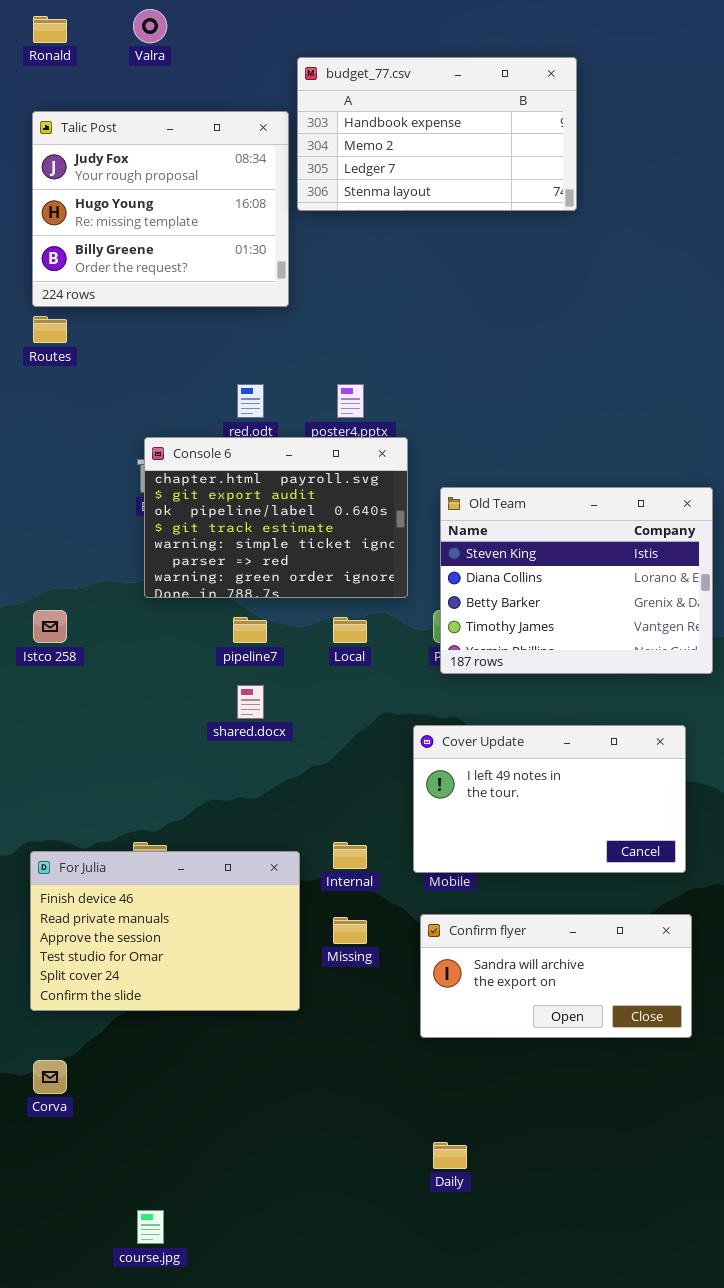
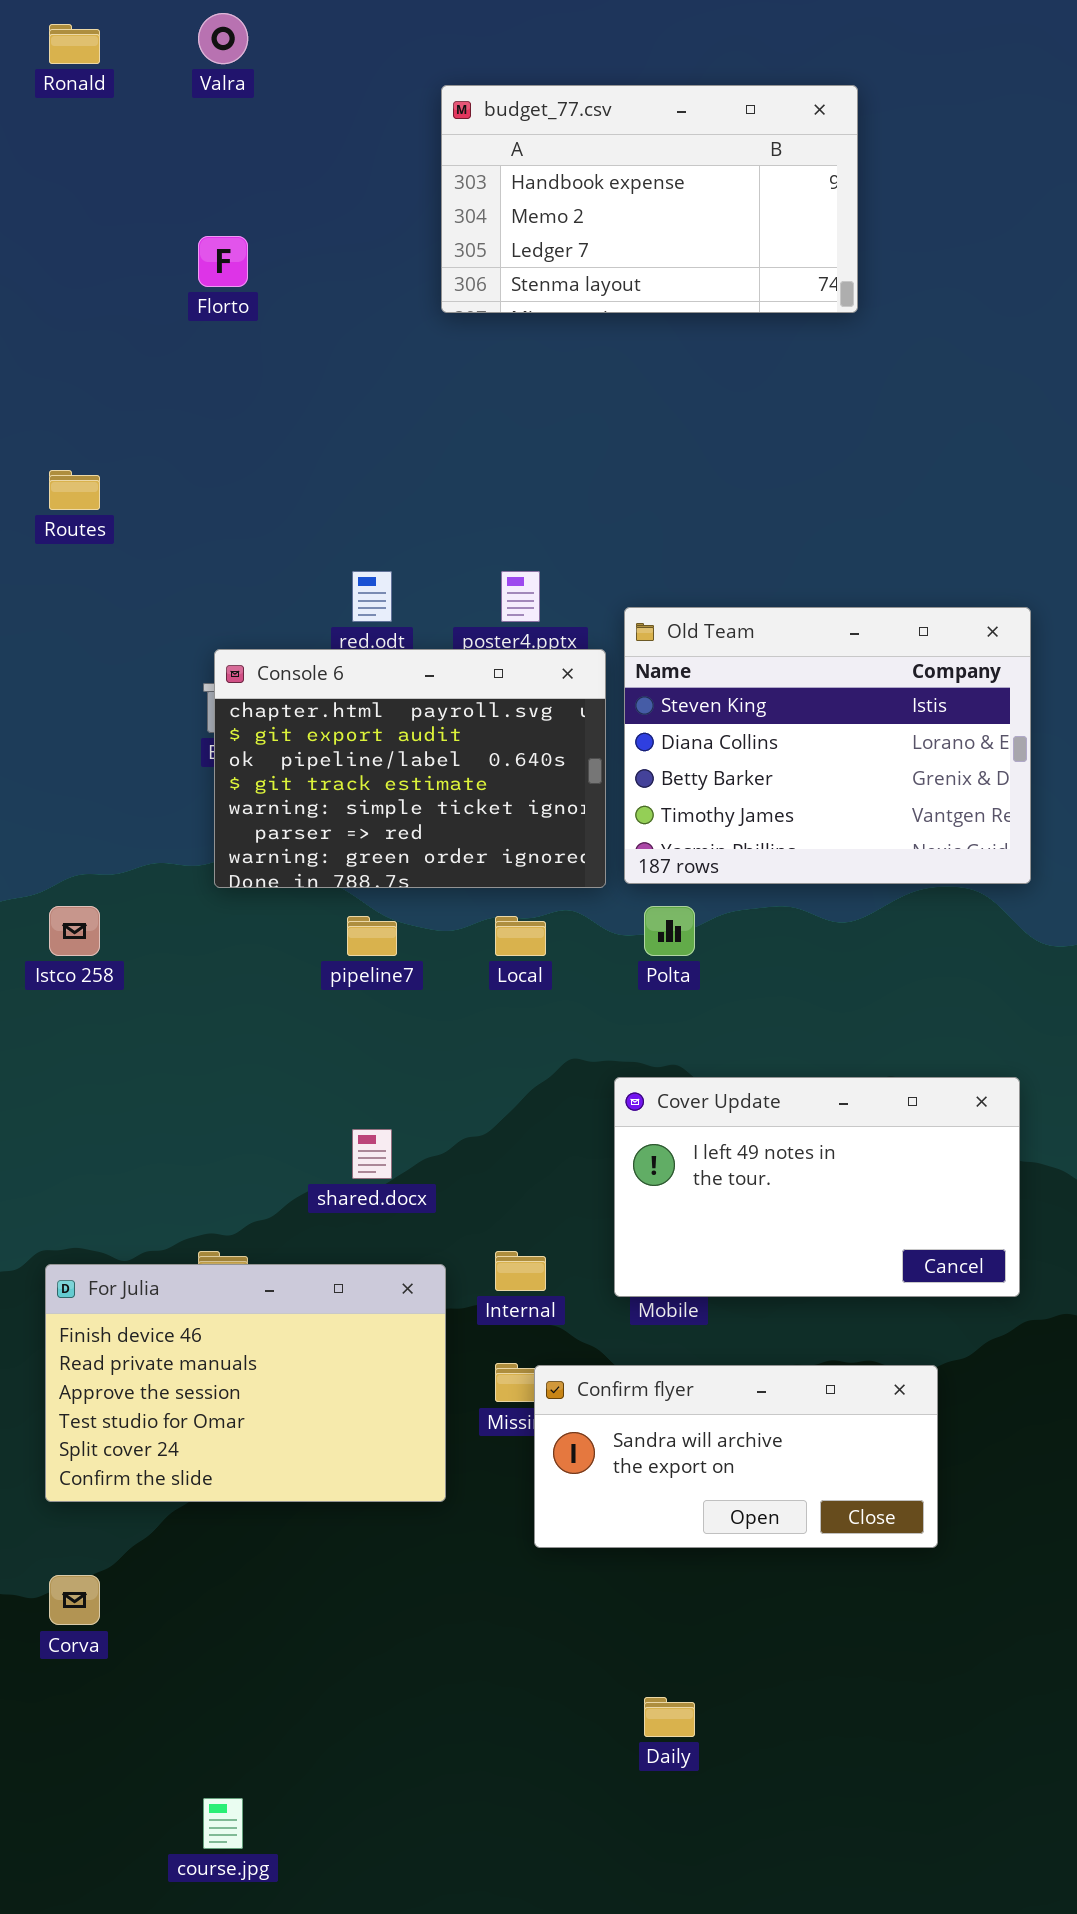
Talic Post: [32,111,289,307] -> none, closed
Old Team: [440,487,713,674] -> [624,607,1031,884], moved
shared.docx: [237,685,264,719] -> [352,1129,392,1179], moved
Confirm flyer: [420,914,692,1038] -> [534,1365,938,1548], moved

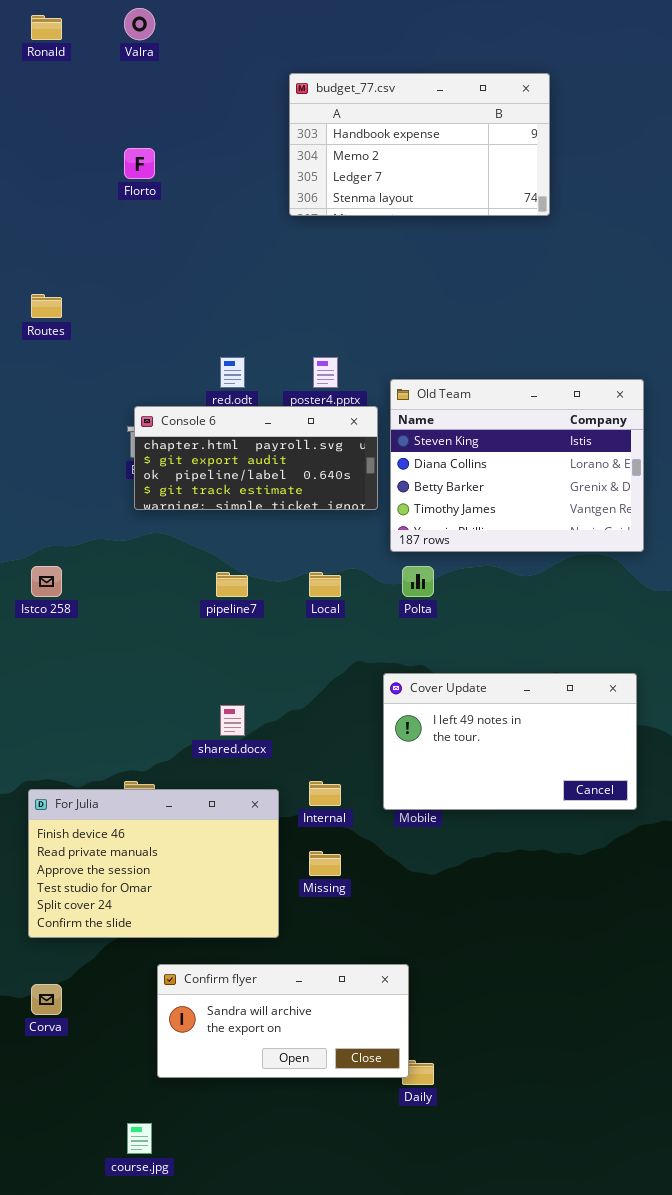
budget_77.csv: [441,85,858,313] -> [289,73,550,216], moved
Console 6: [214,649,606,888] -> [134,406,378,510], resized
Confirm flyer: [534,1365,938,1548] -> [157,964,409,1078], moved

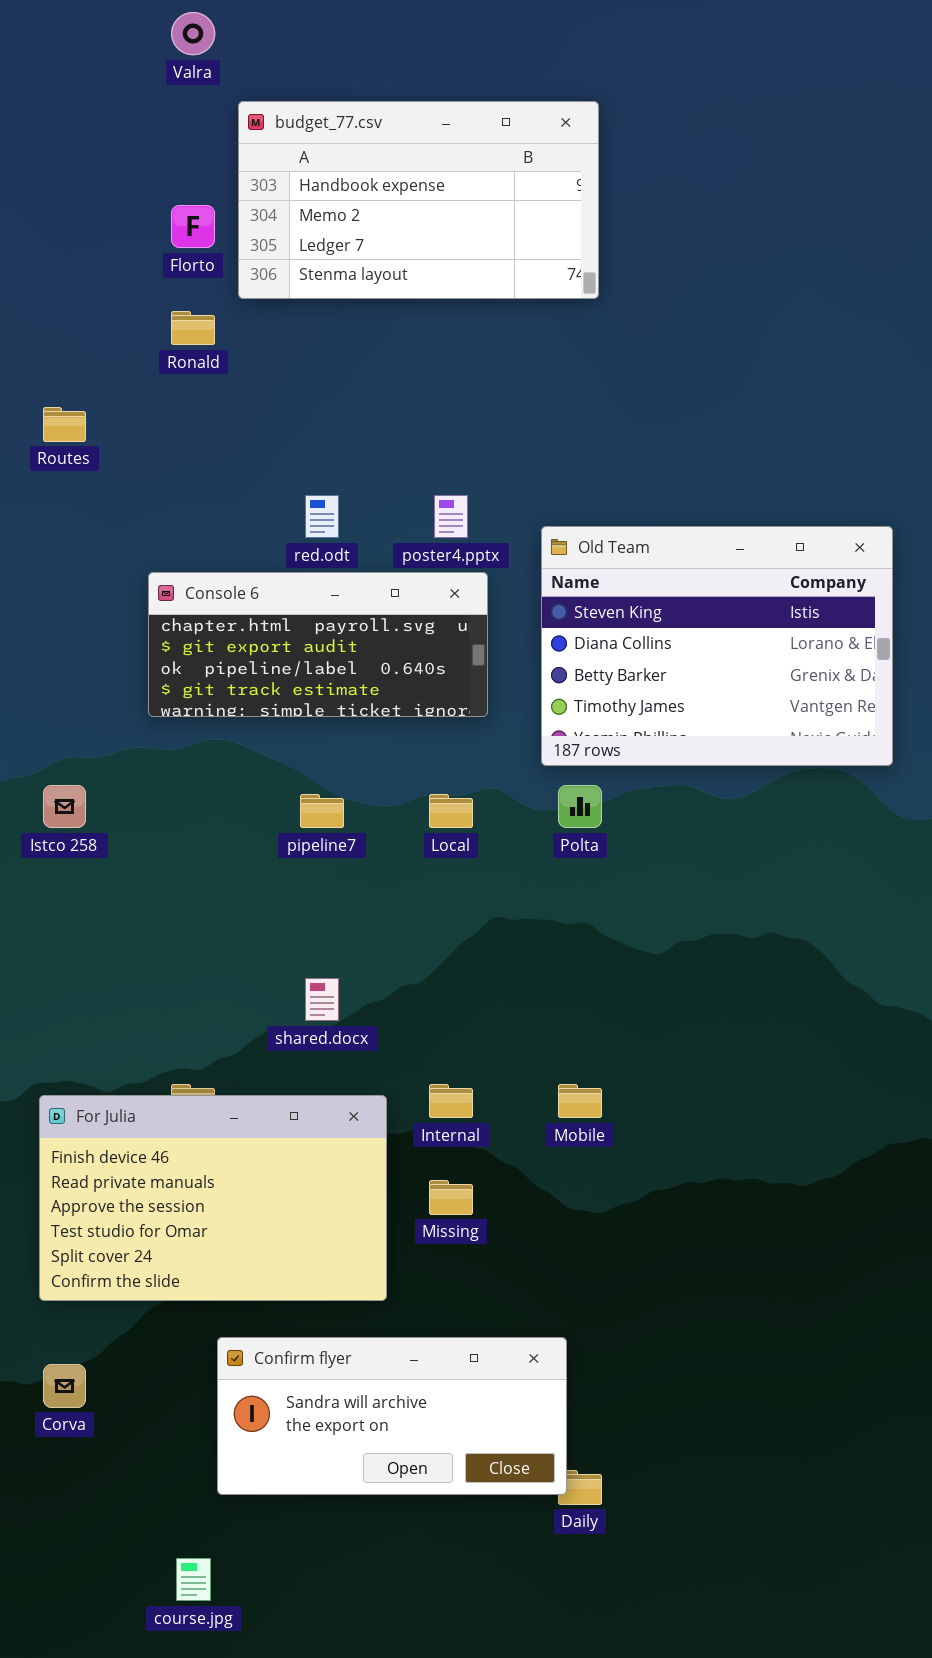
Ronald: [31,15,62,40] -> [171,311,215,345], moved
budget_77.csv: [289,73,550,216] -> [238,101,599,299], moved
Console 6: [134,406,378,510] -> [148,572,488,717], moved
Cover Update: [383,673,637,810] -> none, closed

